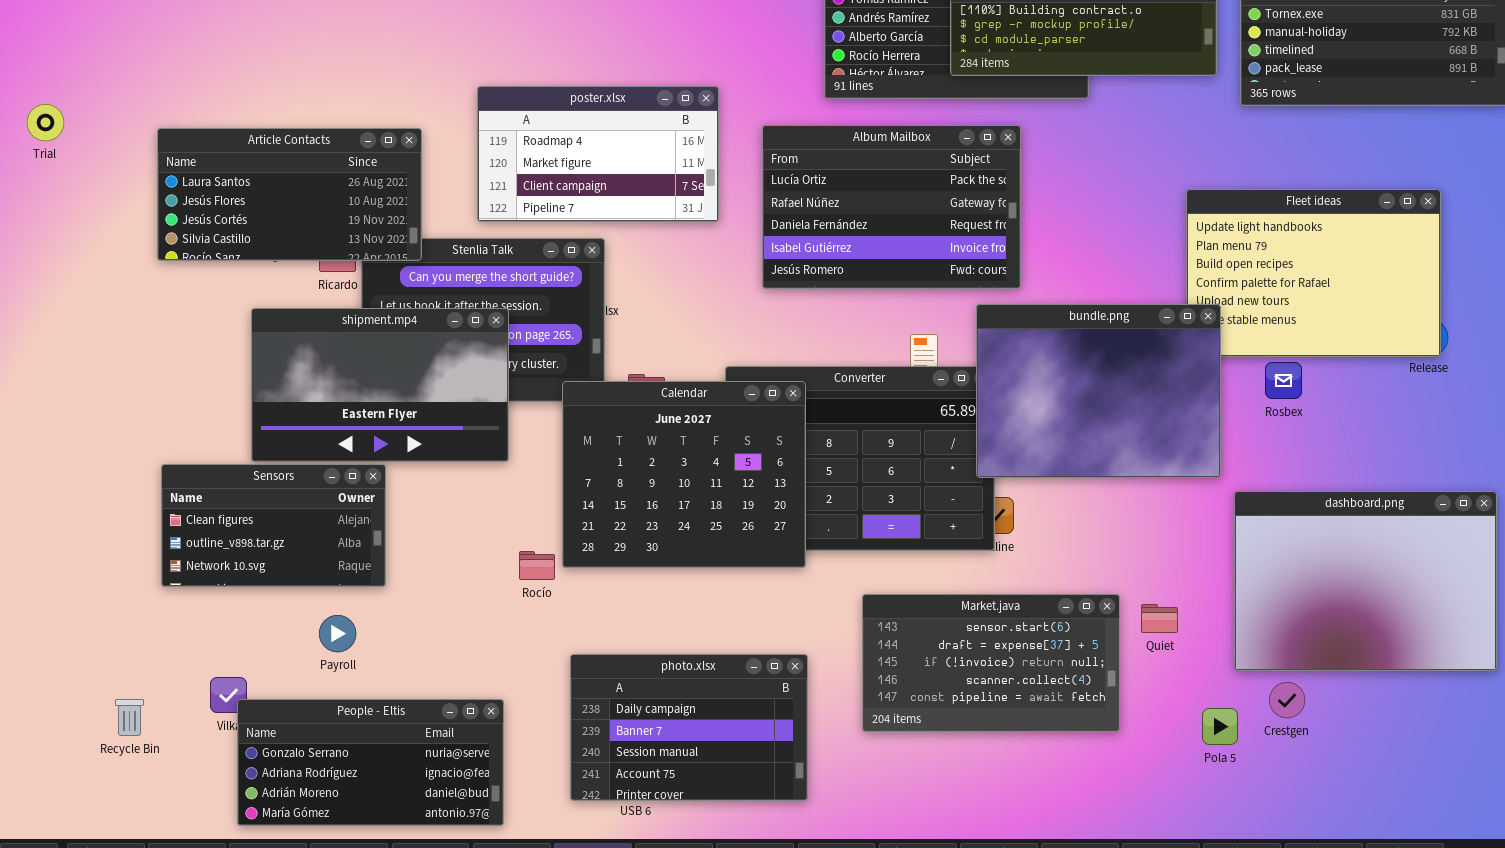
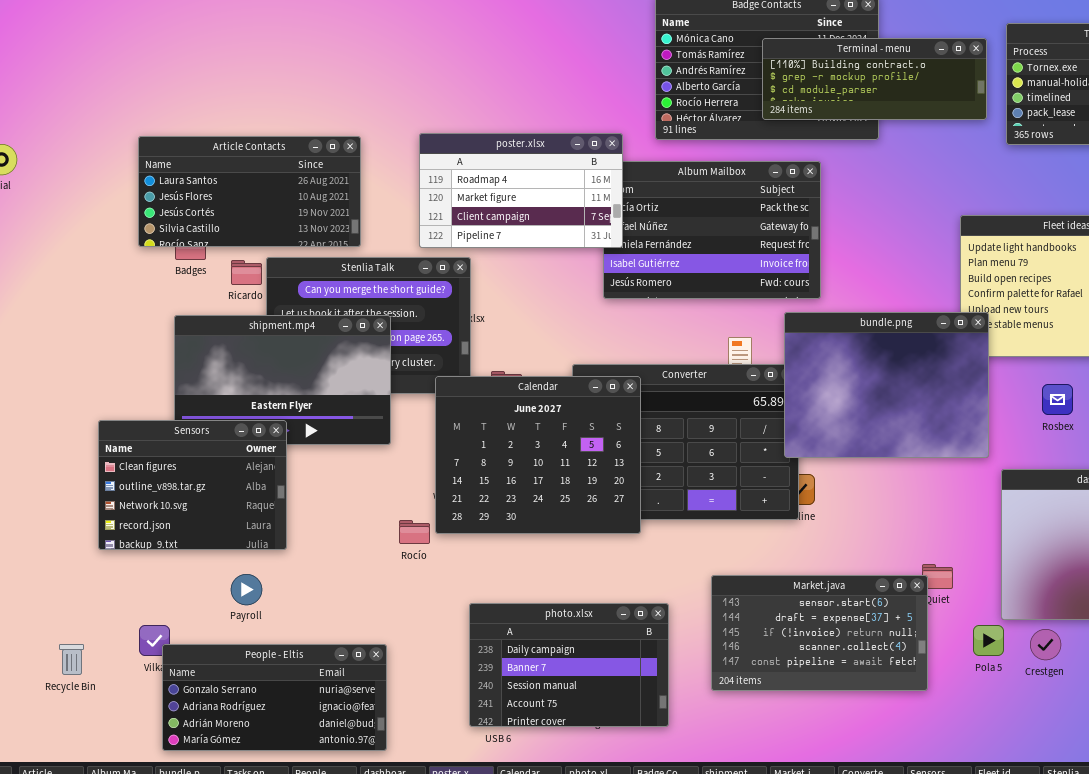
poster.xlsx: [477,86,719,222] -> [419,133,623,248], moved
Article Contacts: [157,128,422,261] -> [138,136,361,247], moved
Rosbex: [1265,362,1302,399] -> [1042,384,1073,415], moved
Sensors: [161,464,386,587] -> [98,420,287,550], resized
Market.java: [862,594,1120,732] -> [711,575,928,691], moved
photo.xlsx: [570,654,808,801] -> [469,603,669,727], moved
Pola 5: [1202,708,1238,745] -> [973,625,1004,656], moved

